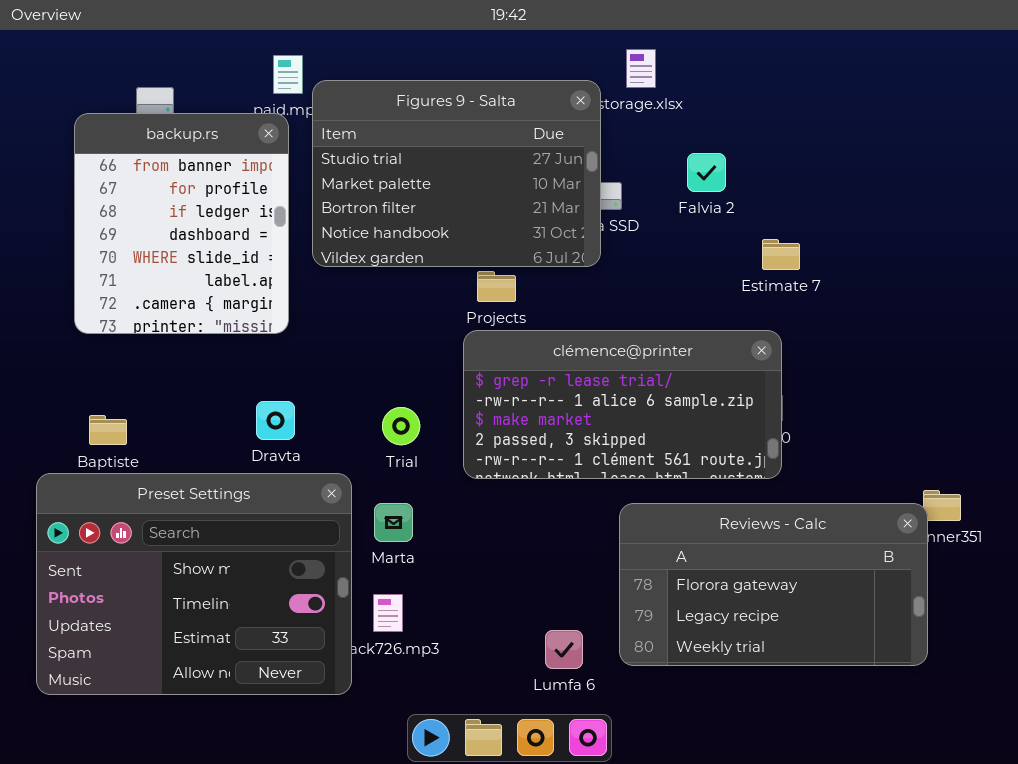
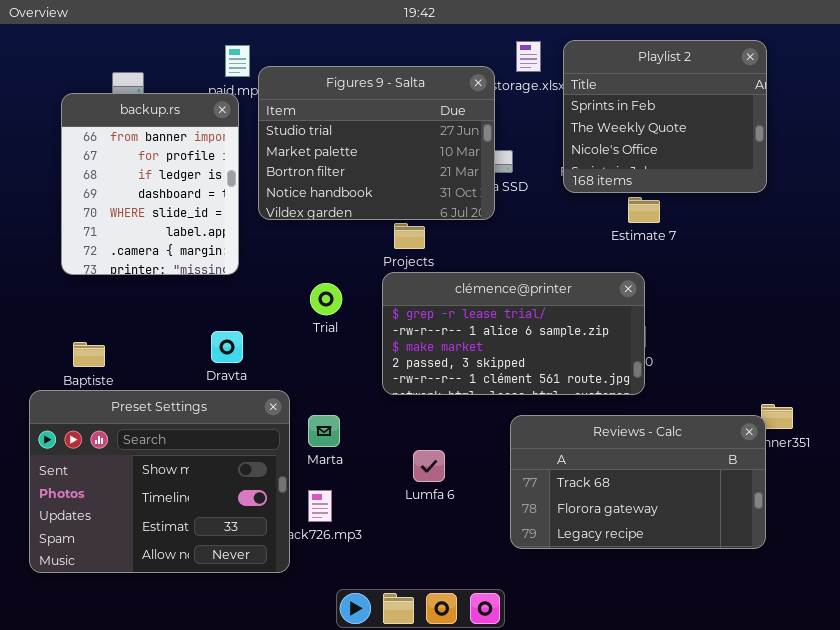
Playlist 2: none -> [563,40,767,193], opened
Trial: [382,407,420,445] -> [310,283,342,315], moved
Reviews - Calc: [619,503,928,666] -> [510,415,766,549], scrolled up 1 row
Lumfa 6: [545,630,583,669] -> [413,450,445,482], moved

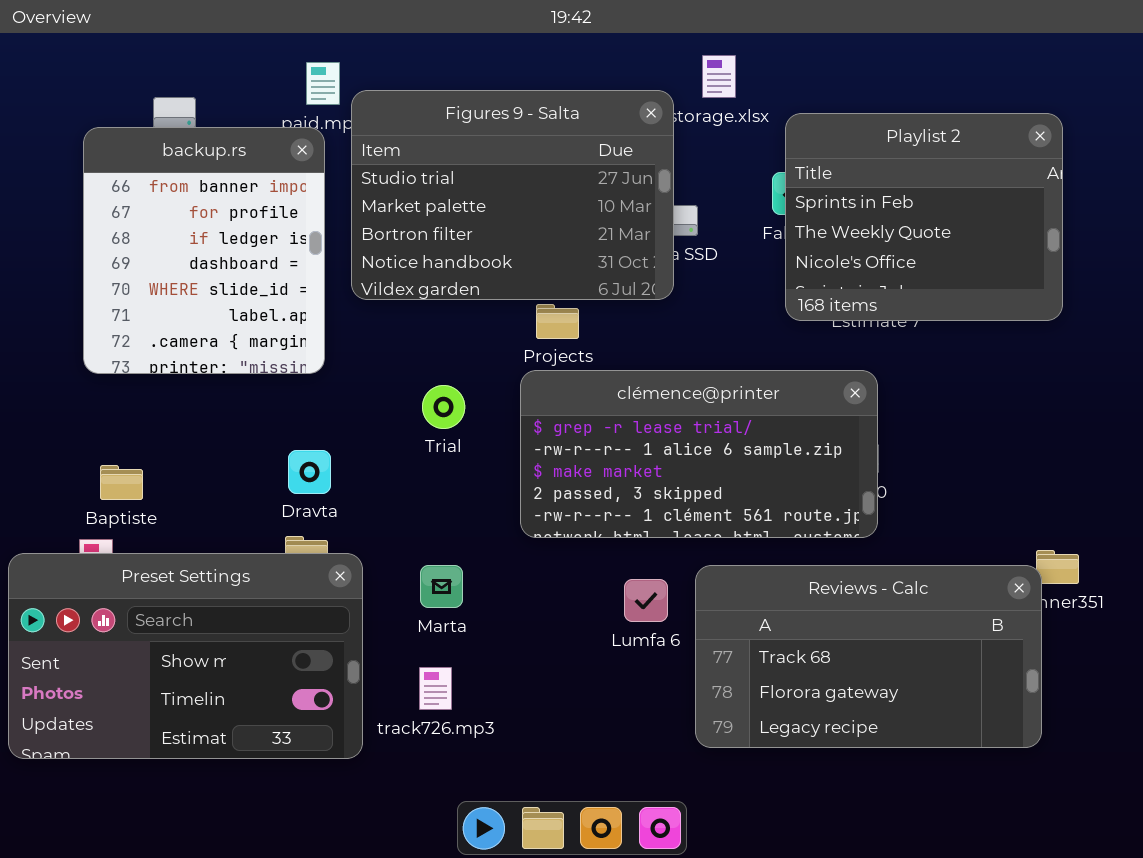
Playlist 2: [563,40,767,193] -> [785,113,1063,321], moved
Preset Settings: [29,390,290,573] -> [8,553,363,759], moved, resized
Lumfa 6: [413,450,445,482] -> [624,579,668,622], moved

